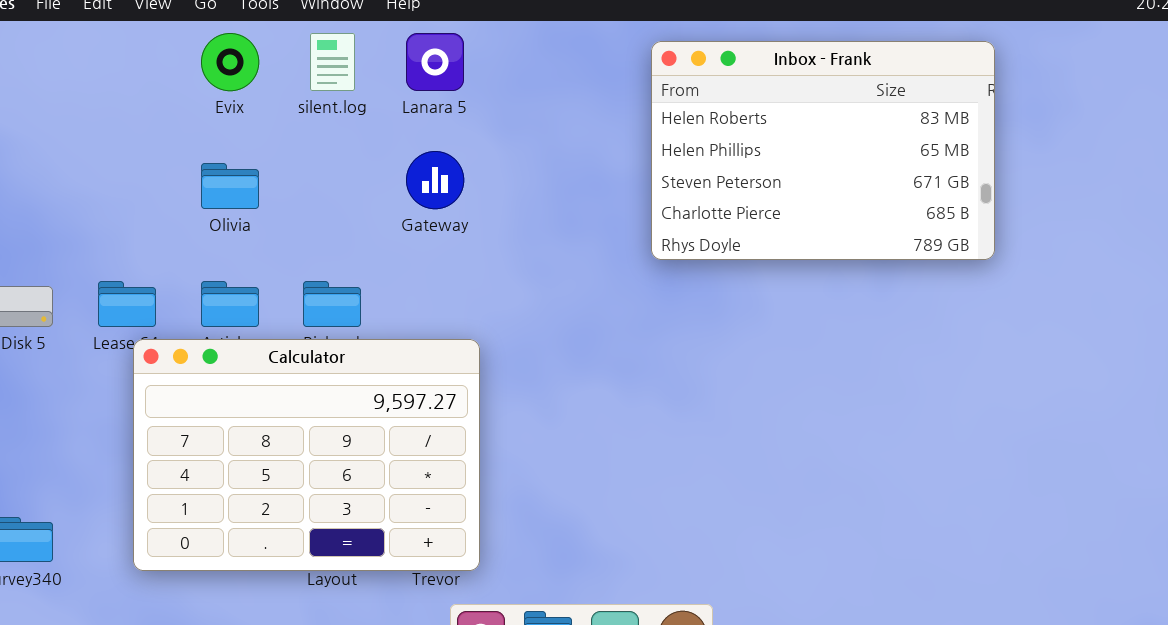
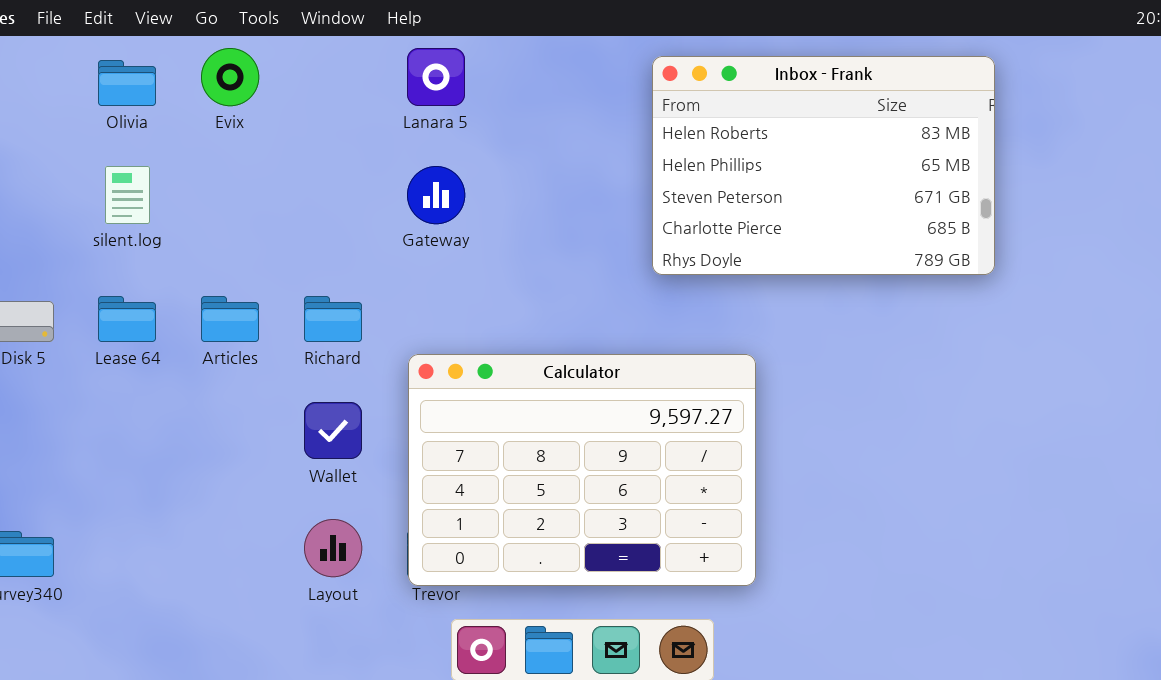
silent.log: [310,33,355,91] -> [105,166,150,224], moved
Olivia: [201,163,259,209] -> [98,60,156,106], moved
Calculator: [133,339,480,571] -> [408,354,756,586], moved

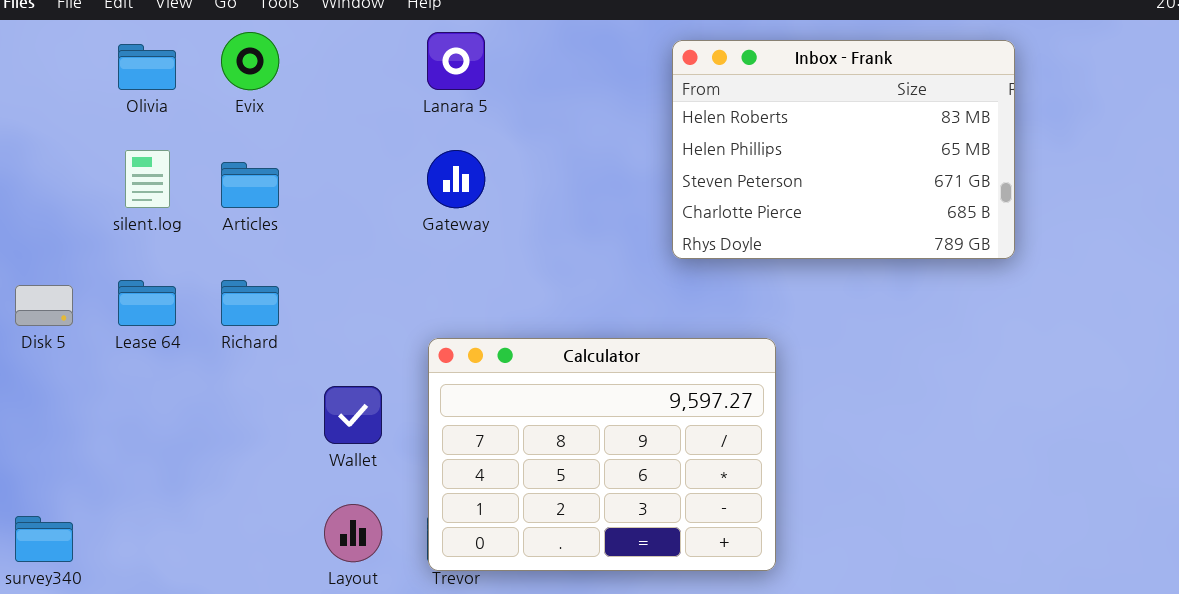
Articles: [201,296,259,342] -> [221,162,279,208], moved
Richard: [304,296,362,342] -> [221,280,279,326], moved

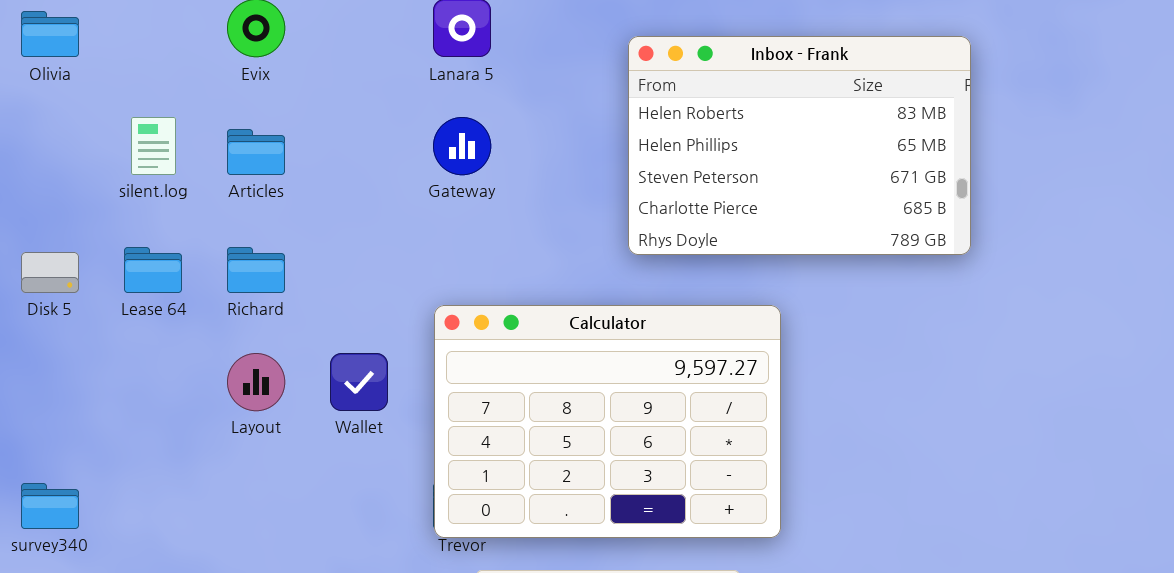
Inbox - Frank: [672,40,1015,259] -> [628,36,971,255], moved
Olivia: [118,44,176,90] -> [21,11,79,57], moved
Layout: [324,504,382,562] -> [227,353,285,411], moved

